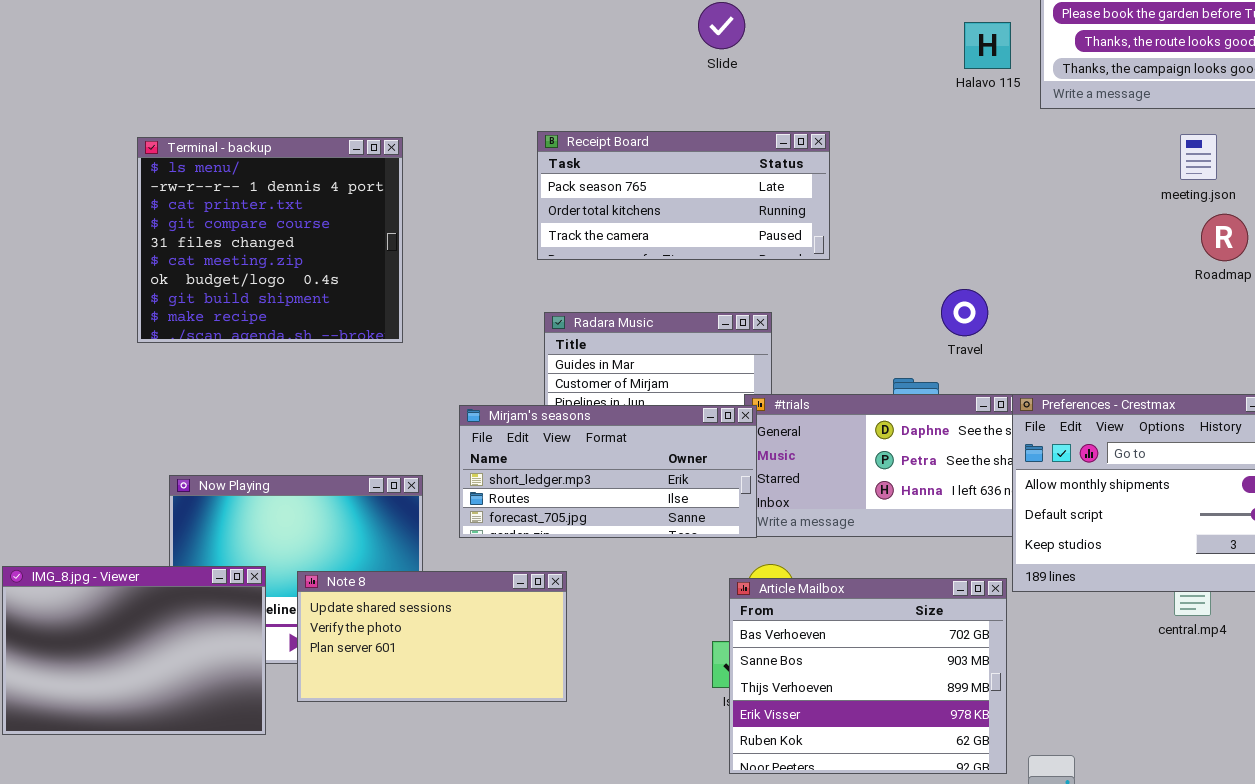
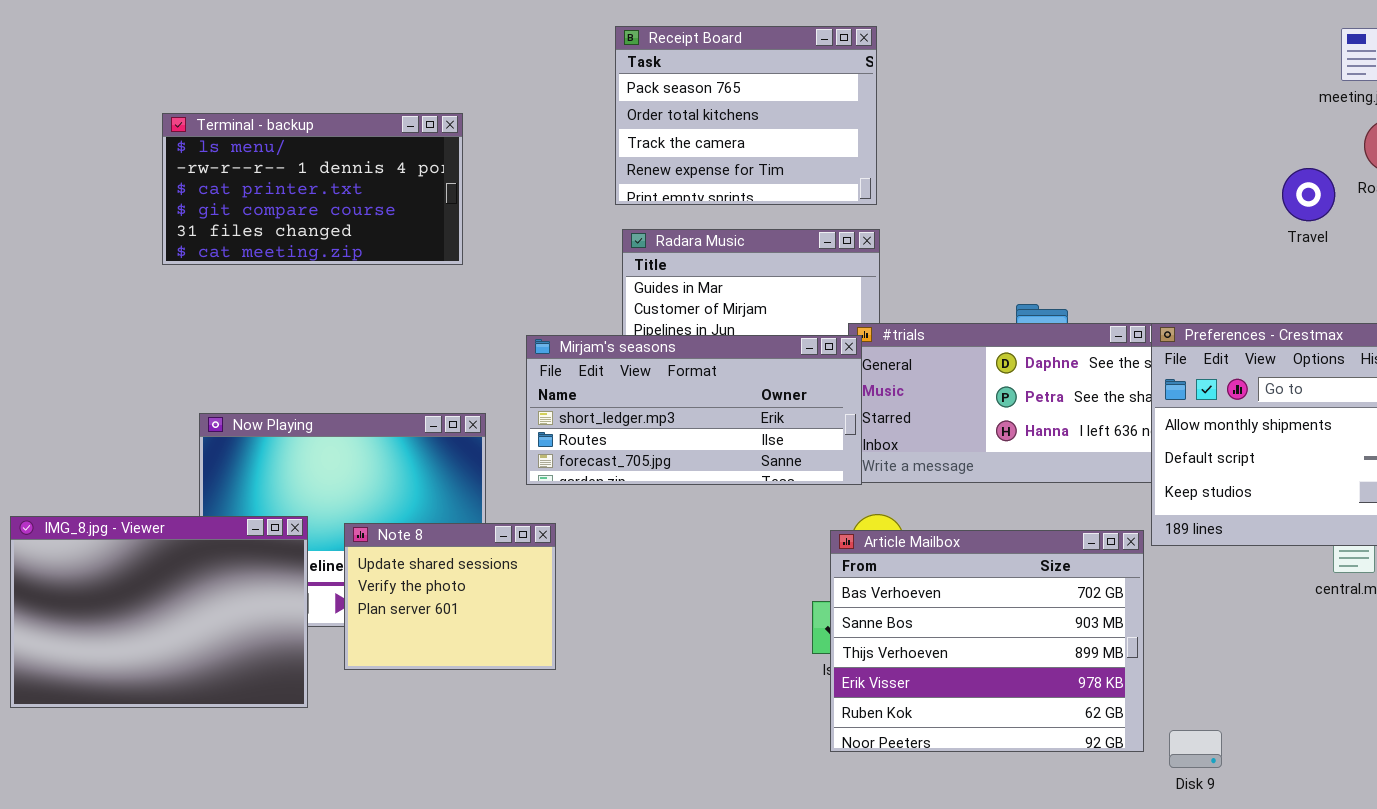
Receipt Board: [537,131,830,260] -> [615,26,877,205], resized
Terminal - backup: [137,137,403,343] -> [162,113,463,265], resized
Travel: [941,289,988,336] -> [1282,168,1335,221], moved
Note 8: [297,571,567,702] -> [344,523,556,670], resized

